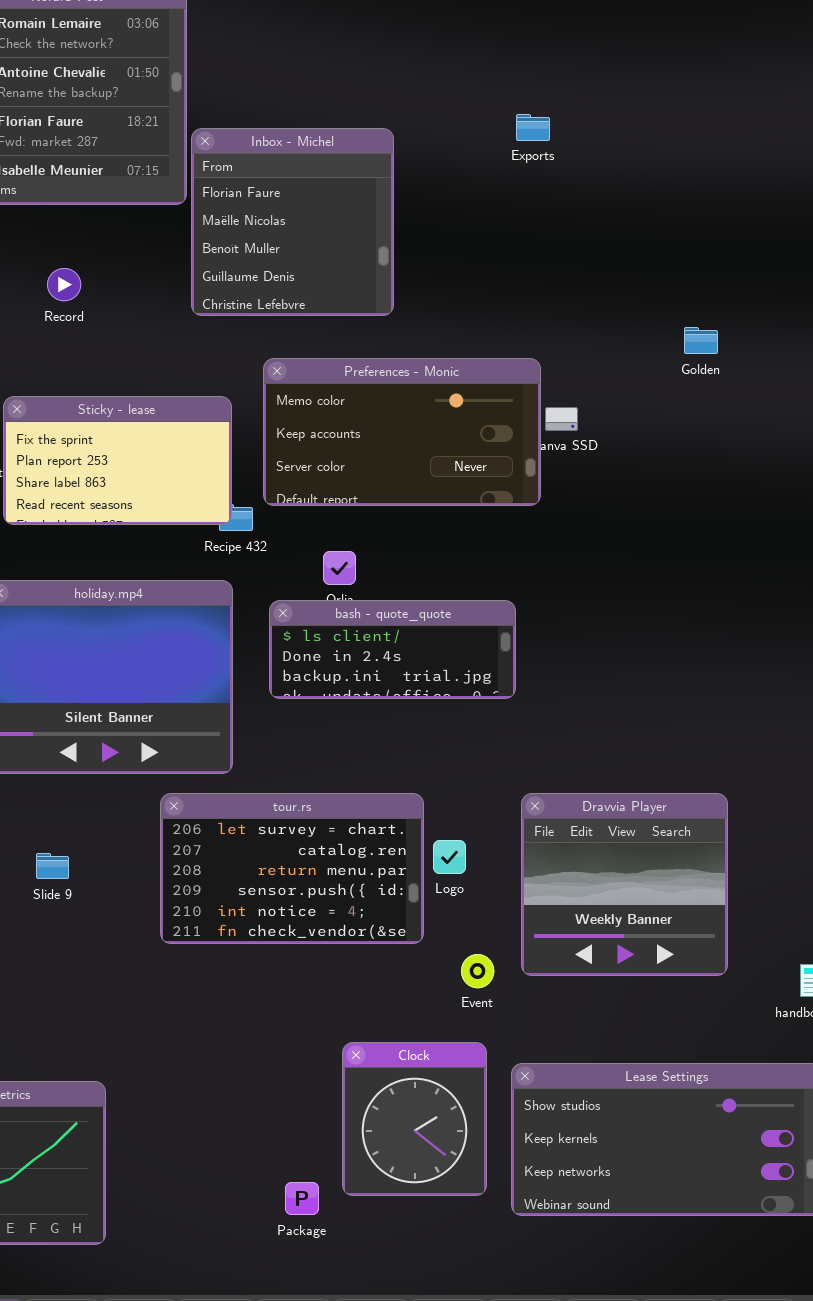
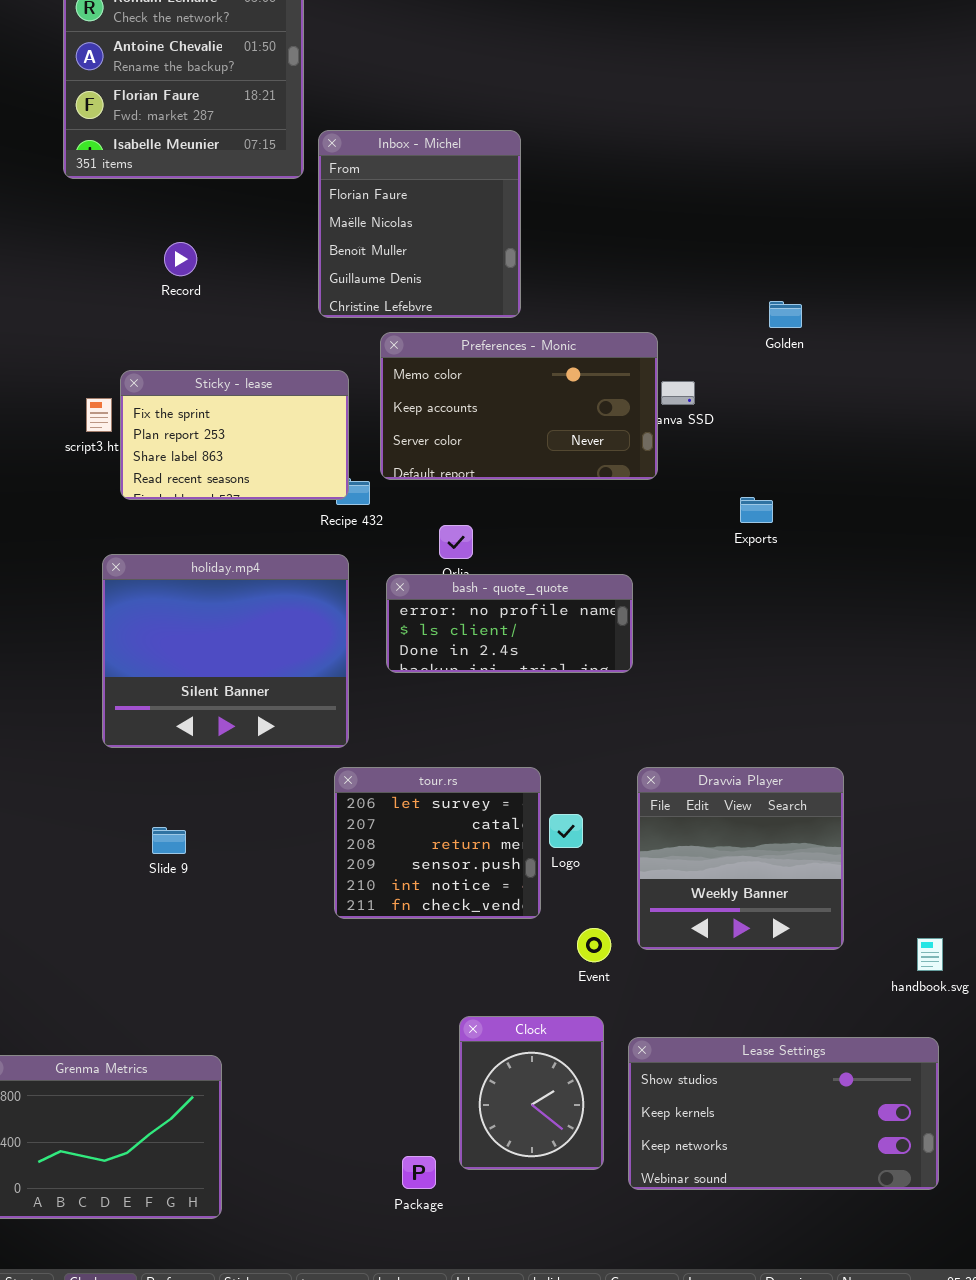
Exports: [516,114,550,141] -> [740,497,773,523], moved
Inbox - Michel: [191,128,394,316] -> [318,130,521,318], moved
Golden: [684,327,718,354] -> [769,301,802,328], moved
bash - quote_quote: [269,600,516,699] -> [386,574,633,673], scrolled up 1 row
tour.rs: [160,793,424,944] -> [334,767,541,919], resized

